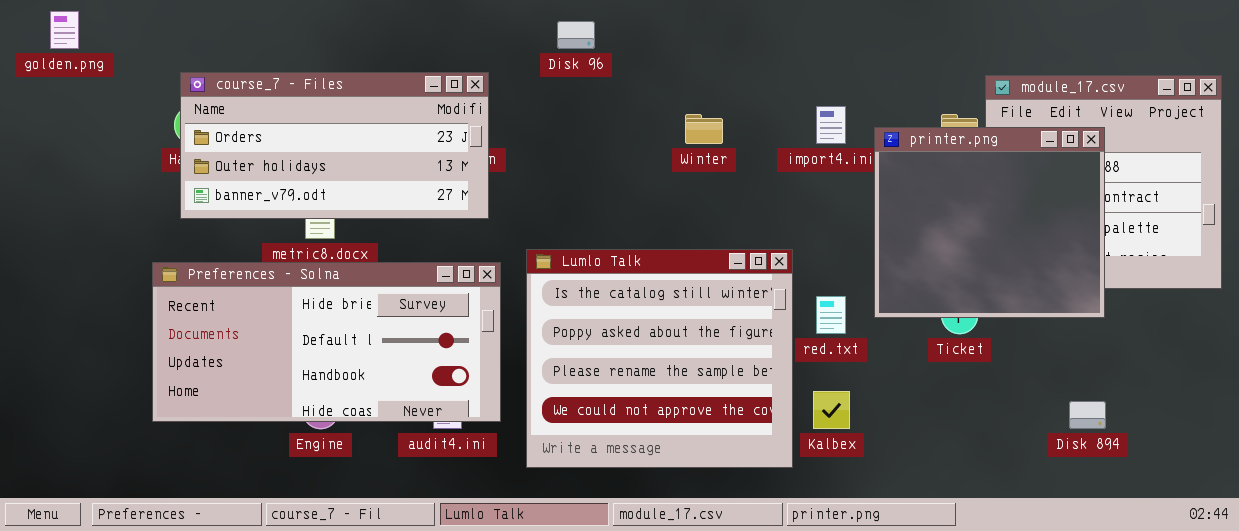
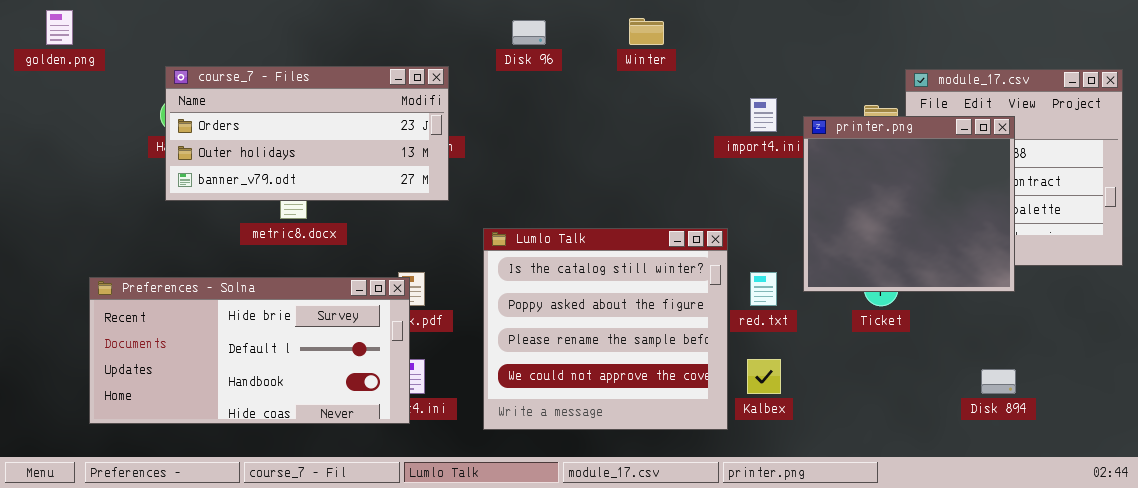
Winter: [685,114,723,144] -> [629,18,664,45], moved
Preferences - Solna: [152,262,501,422] -> [89,277,410,424], moved

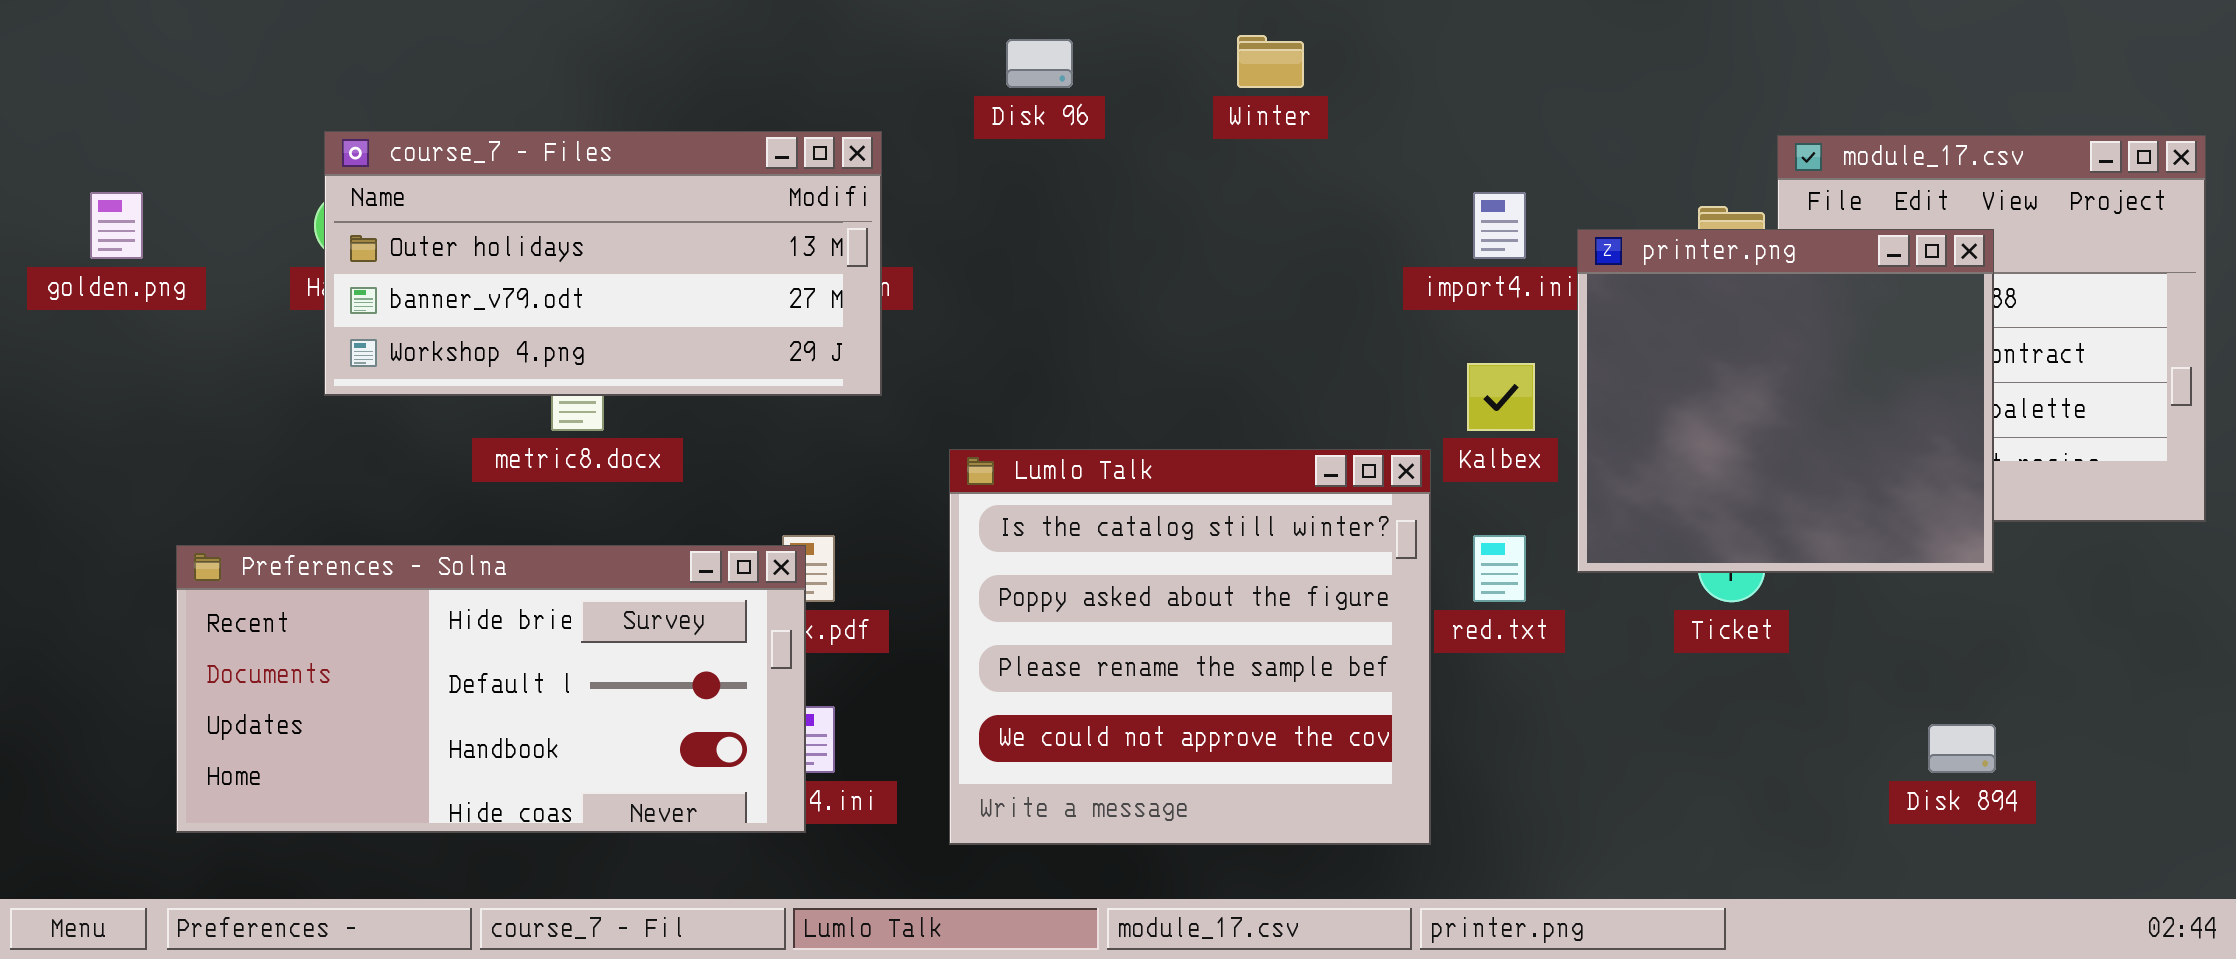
golden.png: [46,10,73,45] -> [90,192,143,259], moved
course_7 - Files: [165,66,449,201] -> [324,131,882,396], scrolled down 1 row
Kalbex: [747,359,781,394] -> [1467,363,1535,431], moved

